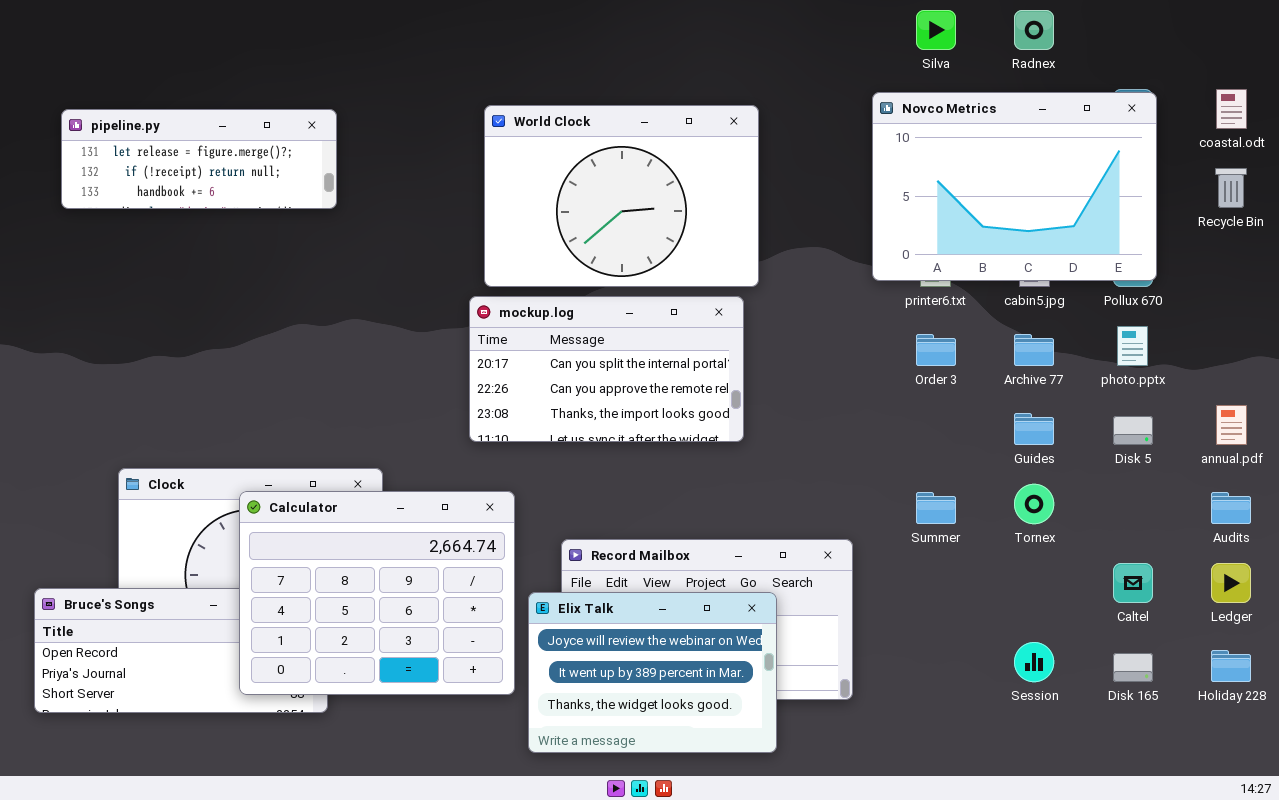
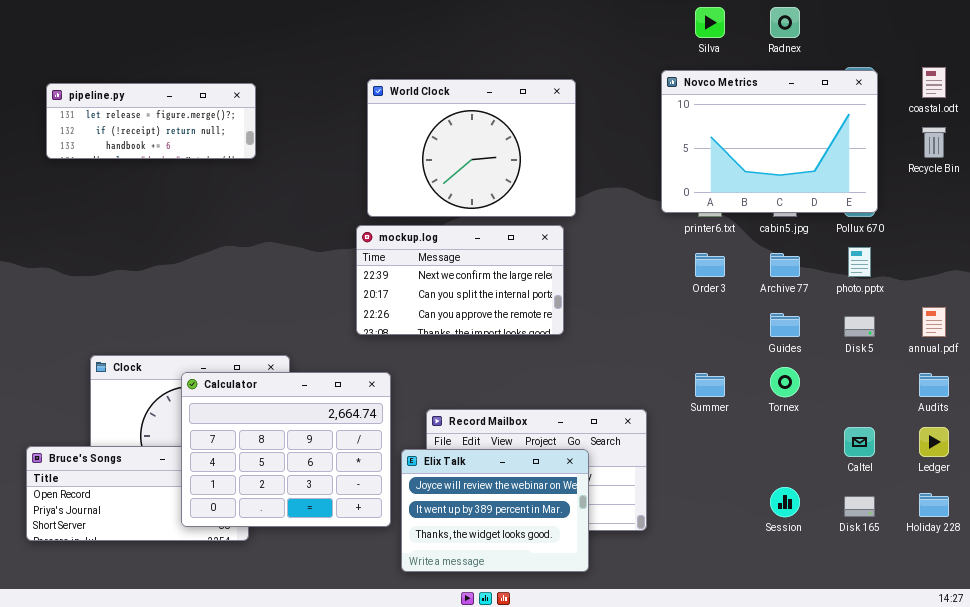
mockup.log: [469,296,744,442] -> [356,225,564,335], scrolled up 1 row

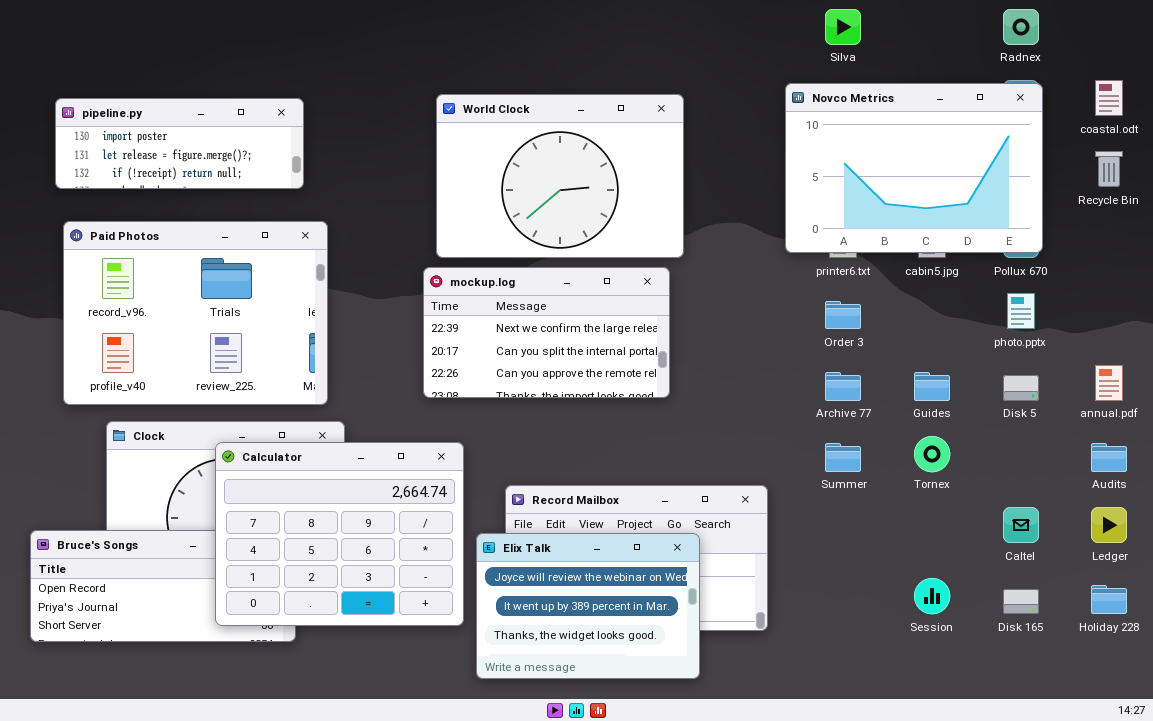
Radnex: [770,7,800,38] -> [1003,9,1039,45], moved
pipeline.py: [46,83,256,159] -> [55,98,304,189], scrolled up 1 row
Paid Photos: none -> [63,221,328,405], opened
Archive 77: [770,253,800,277] -> [825,372,861,401], moved

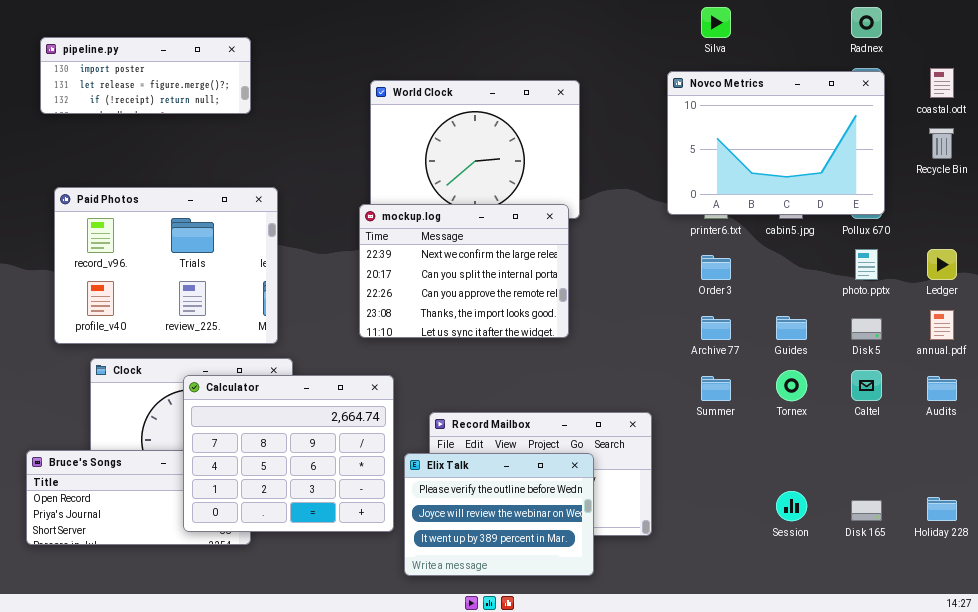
pipeline.py: [55,98,304,189] -> [40,37,251,114], moved
mockup.log: [423,267,670,398] -> [359,204,569,338], resized
Caltel: [1003,507,1039,543] -> [851,370,882,401], moved
Ledger: [1091,507,1127,543] -> [927,249,957,280], moved
Elix Talk: [476,533,700,679] -> [404,453,594,576], scrolled up 1 row

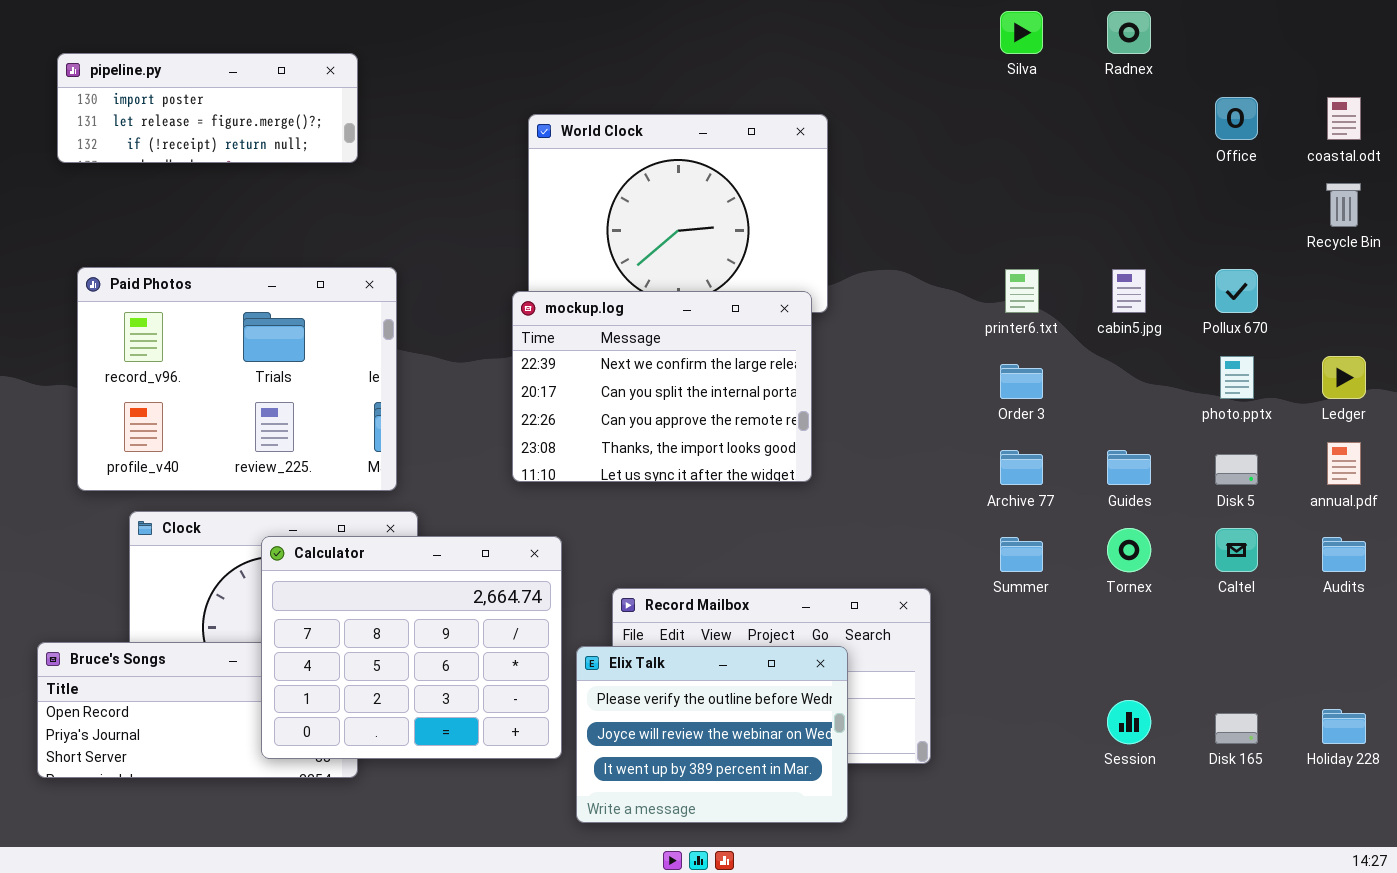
Radnex: [851,7,882,38] -> [1107,11,1151,54], moved
Novco Metrics: [667,71,885,215] -> none, closed

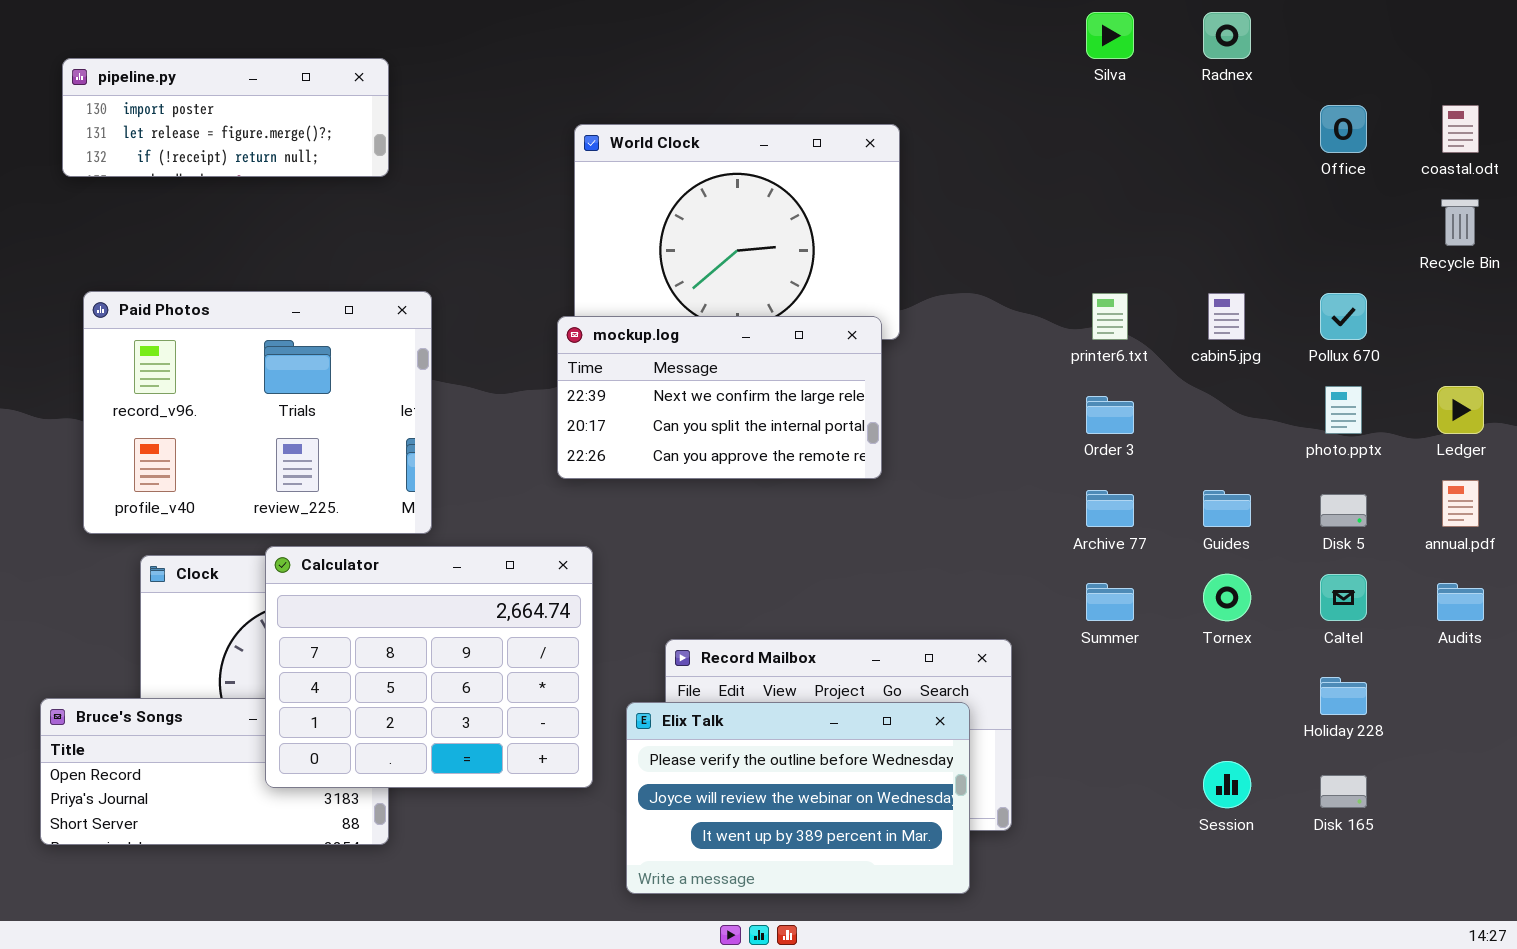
mockup.log: [512,291,812,482] -> [557,316,882,479], resized
Calculator: [261,536,562,759] -> [265,546,593,788], moved
Elix Talk: [576,646,848,823] -> [626,702,970,894], resized
Holiday 228: [1322,709,1366,744] -> [1320,677,1367,715], moved

